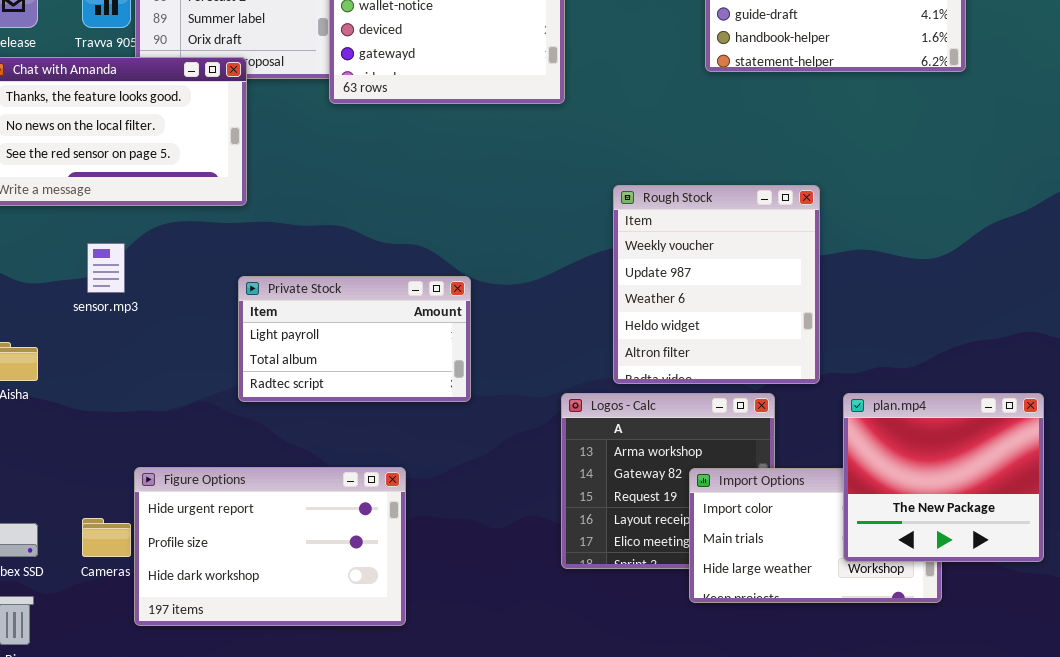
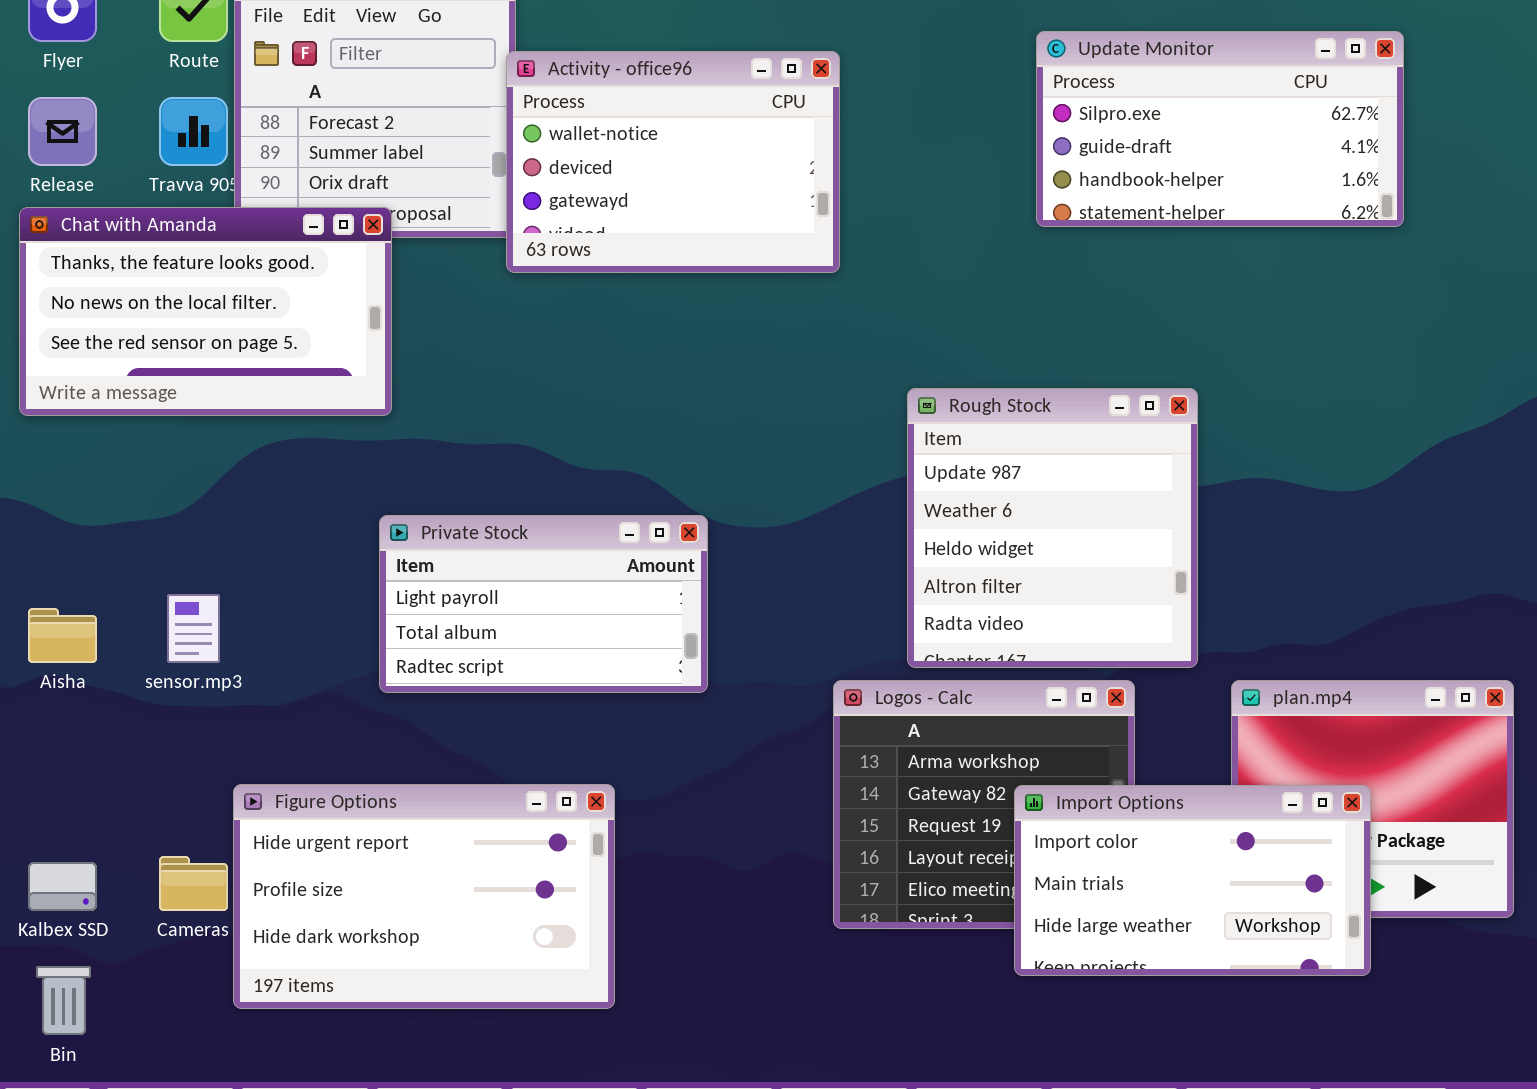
Rough Stock: [613,185,820,384] -> [907,388,1198,668], scrolled down 1 row
sensor.mp3: [87,243,125,293] -> [167,594,220,663], moved
Import Options: [689,468,942,603] -> [1014,785,1371,976], raised

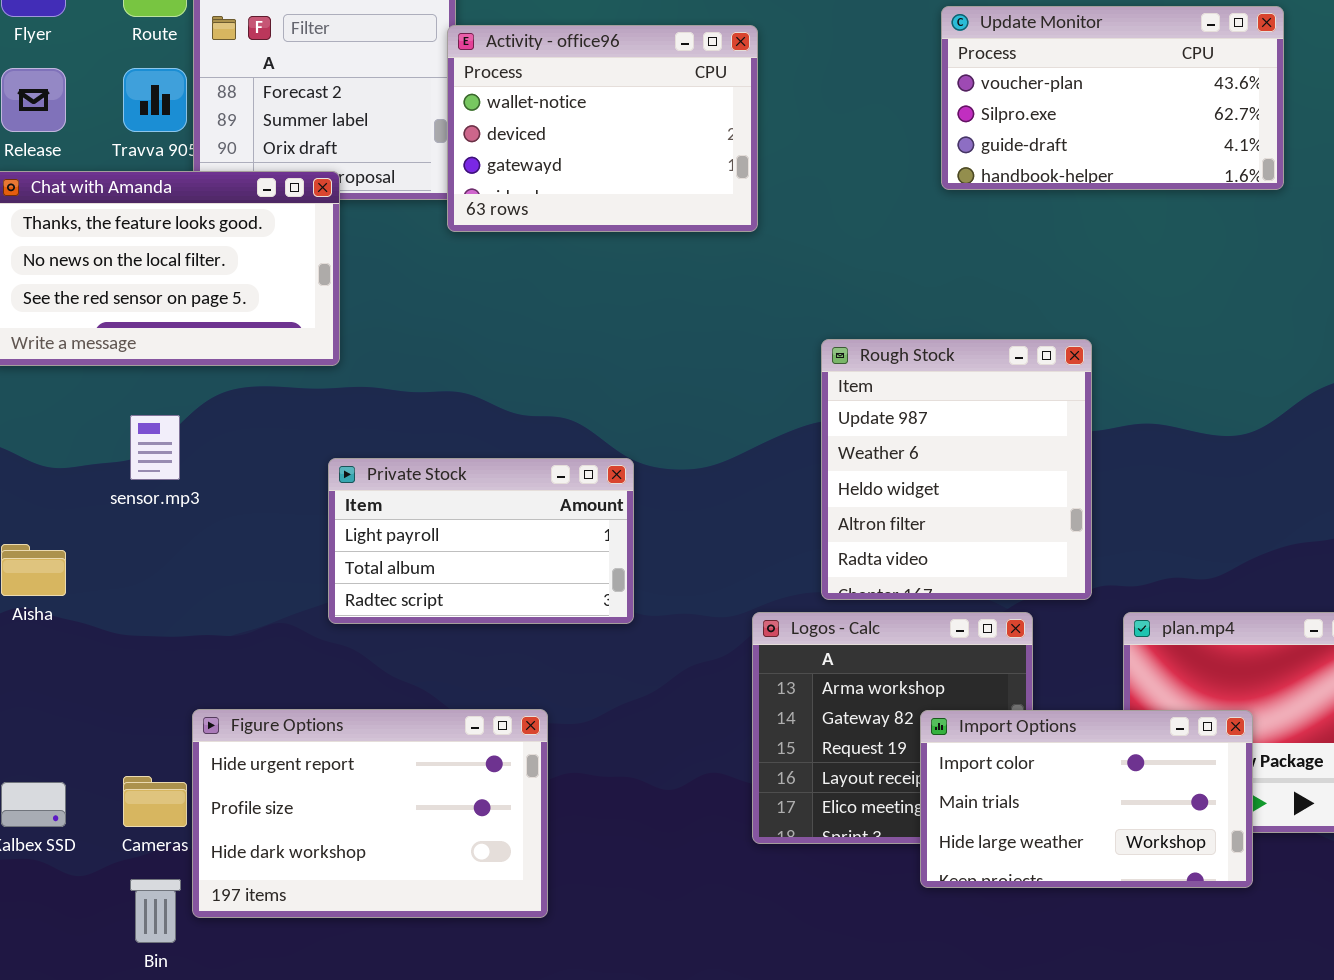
Update Monitor: [1036,31,1404,227] -> [941,6,1284,190], scrolled up 1 row
sensor.mp3: [167,594,220,663] -> [130,415,180,480], moved
Bin: [36,966,91,1035] -> [130,879,181,943], moved

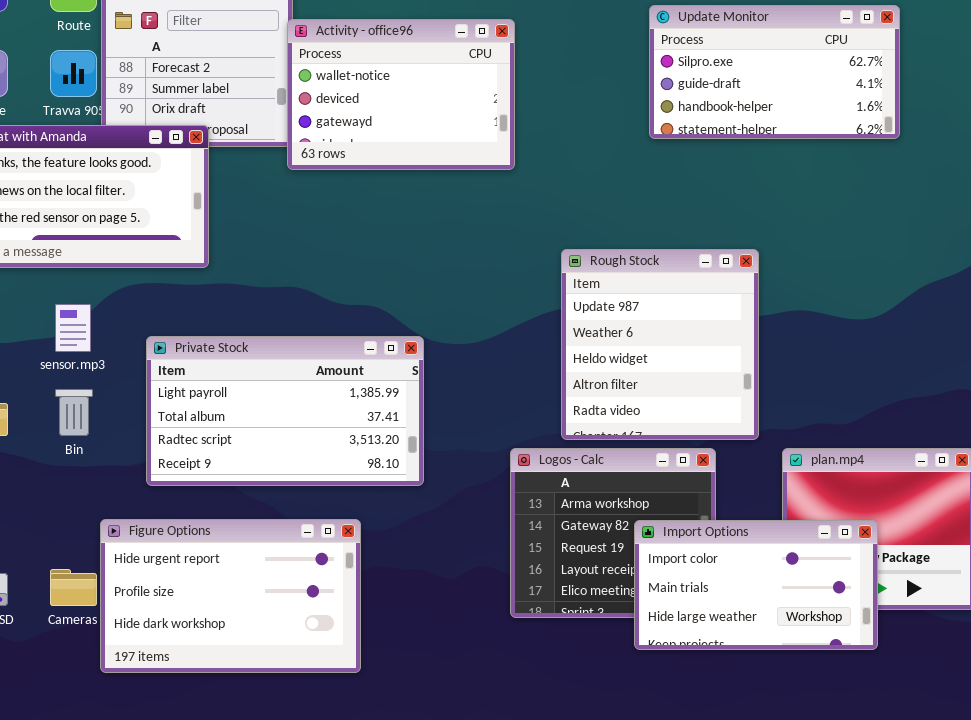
Update Monitor: [941,6,1284,190] -> [649,5,900,139], scrolled down 1 row
Private Stock: [328,458,634,624] -> [146,336,424,486], resized
Bin: [130,879,181,943] -> [55,389,93,436], moved

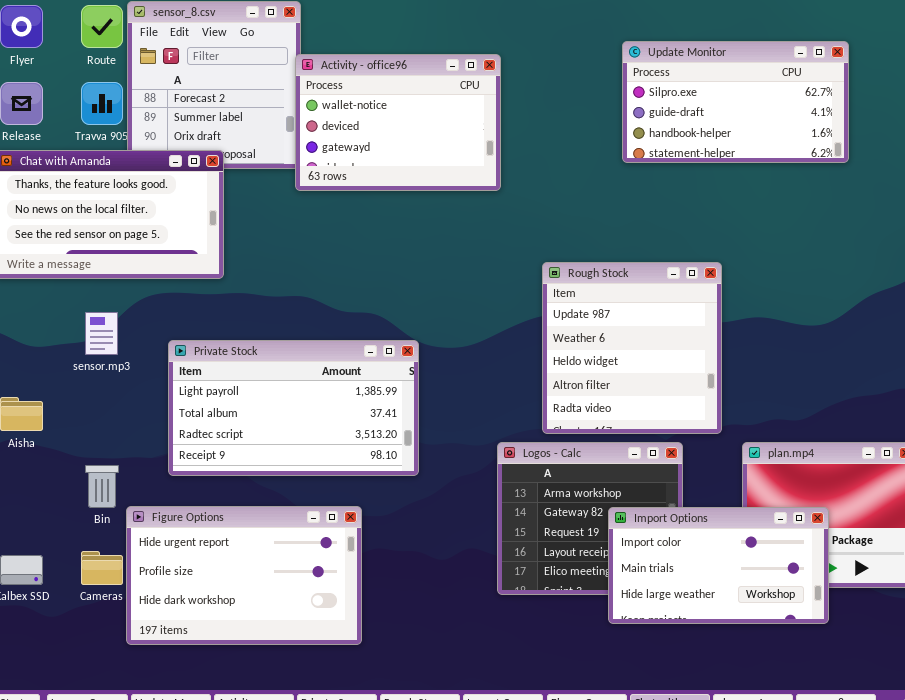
Bin: [55,389,93,436] -> [85,465,119,508], moved

